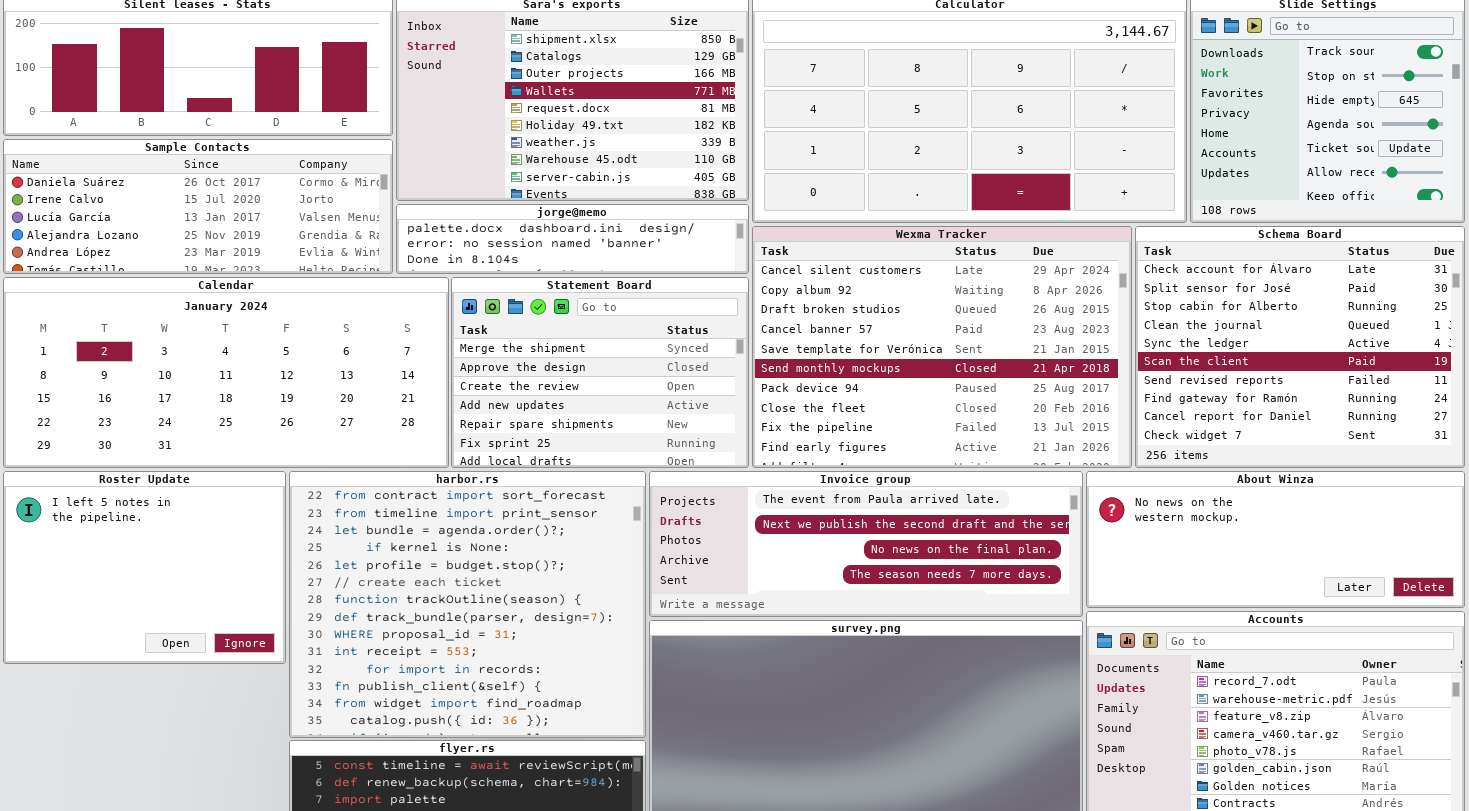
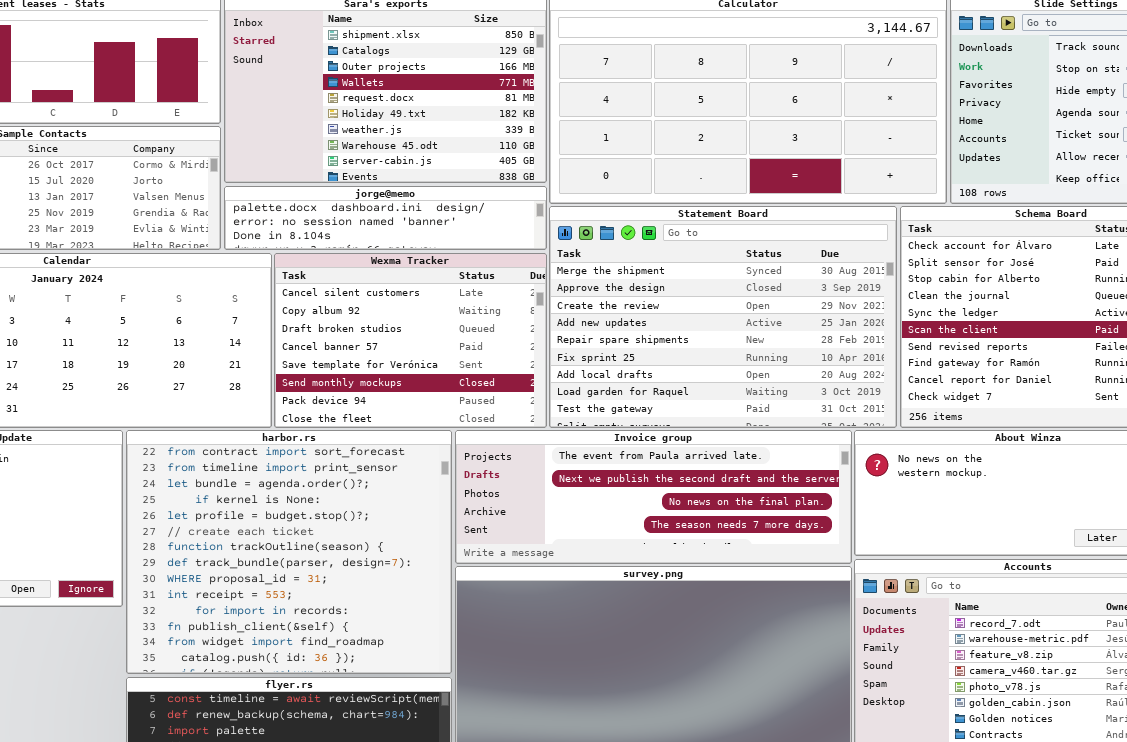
Wexma Tracker: [752,226,1132,468] -> [274,253,547,428], moved, resized
Statement Board: [451,277,749,468] -> [549,206,897,428], moved, resized

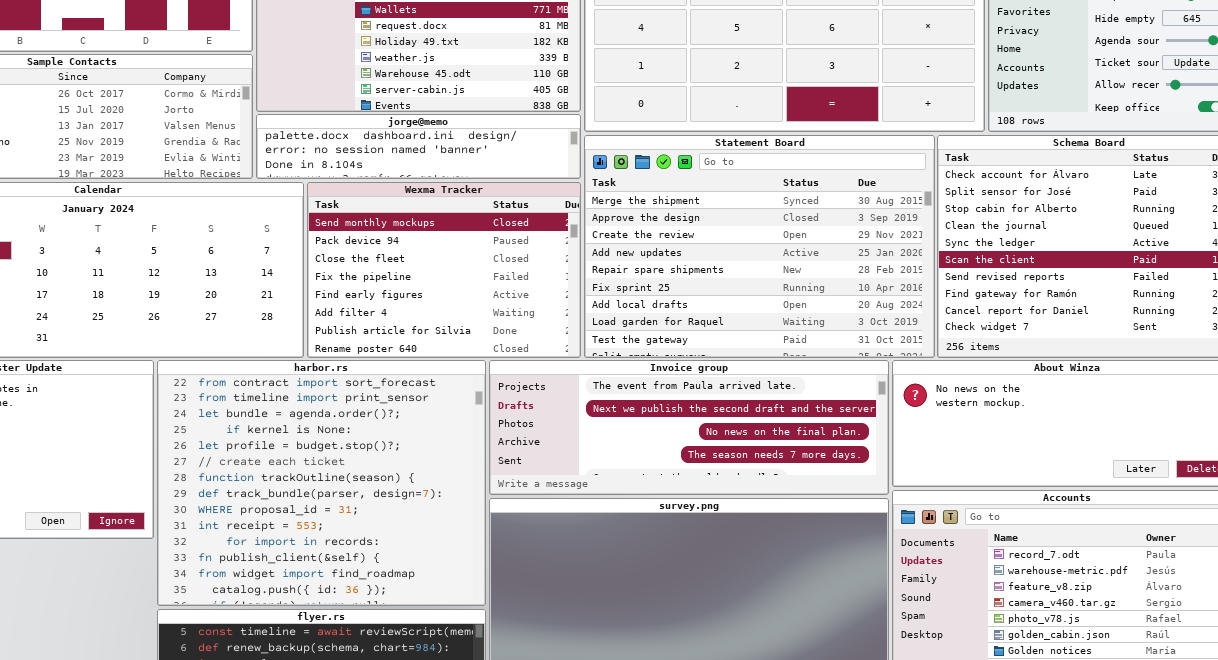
Wexma Tracker: [274,253,547,428] -> [307,182,581,358], scrolled down 5 rows

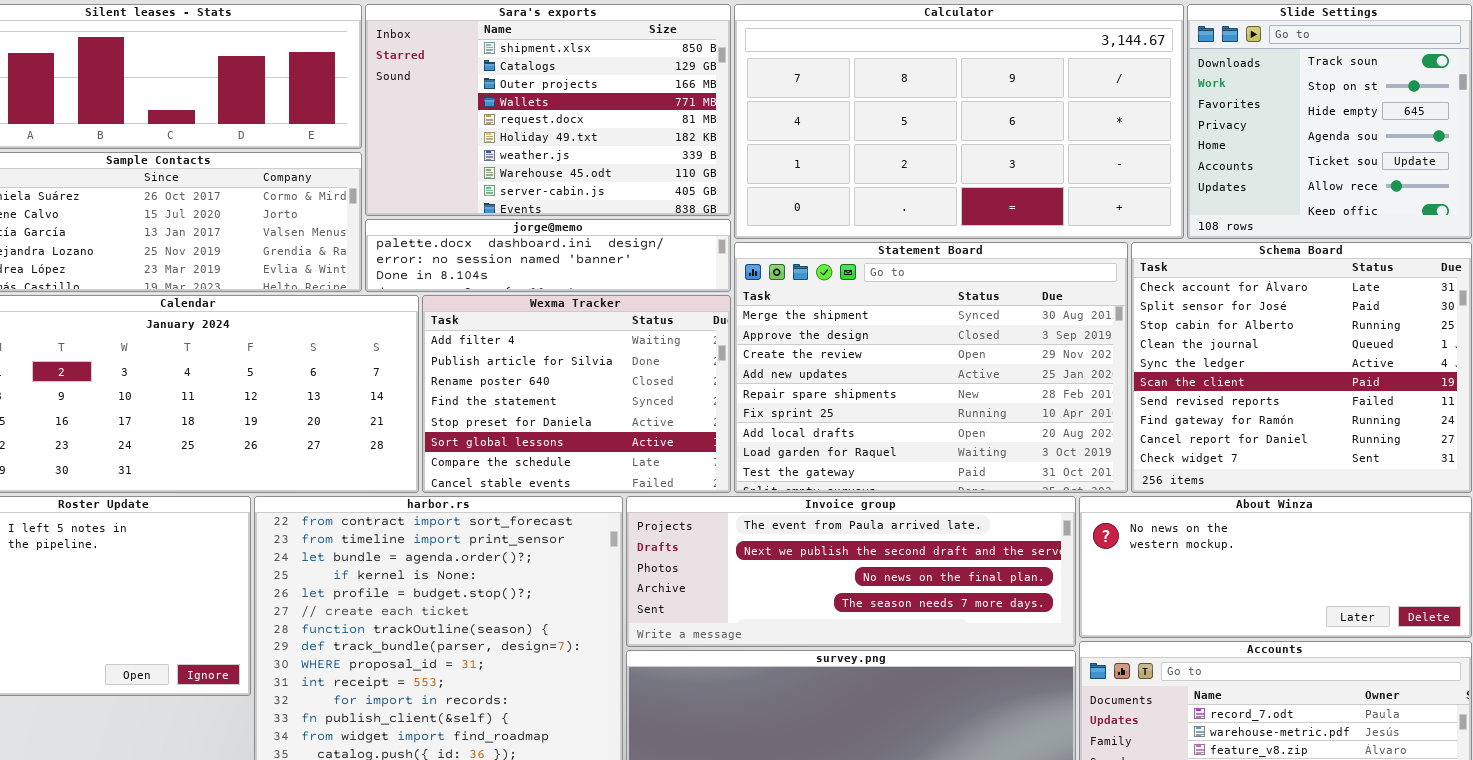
Wexma Tracker: [307,182,581,358] -> [422,295,731,493], scrolled down 5 rows

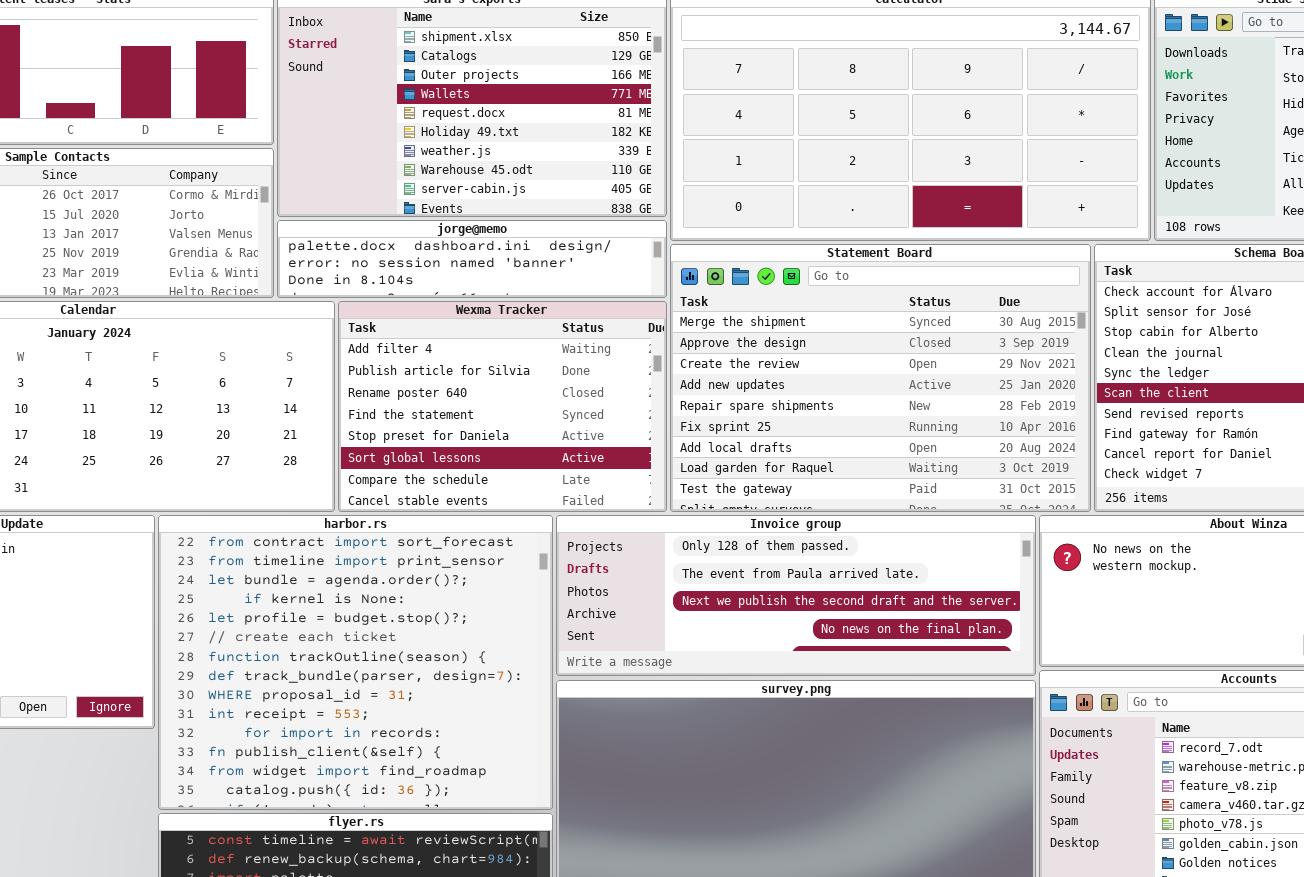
Invoice group: [626,496,1076,647] -> [556,515,1036,676], scrolled up 1 row

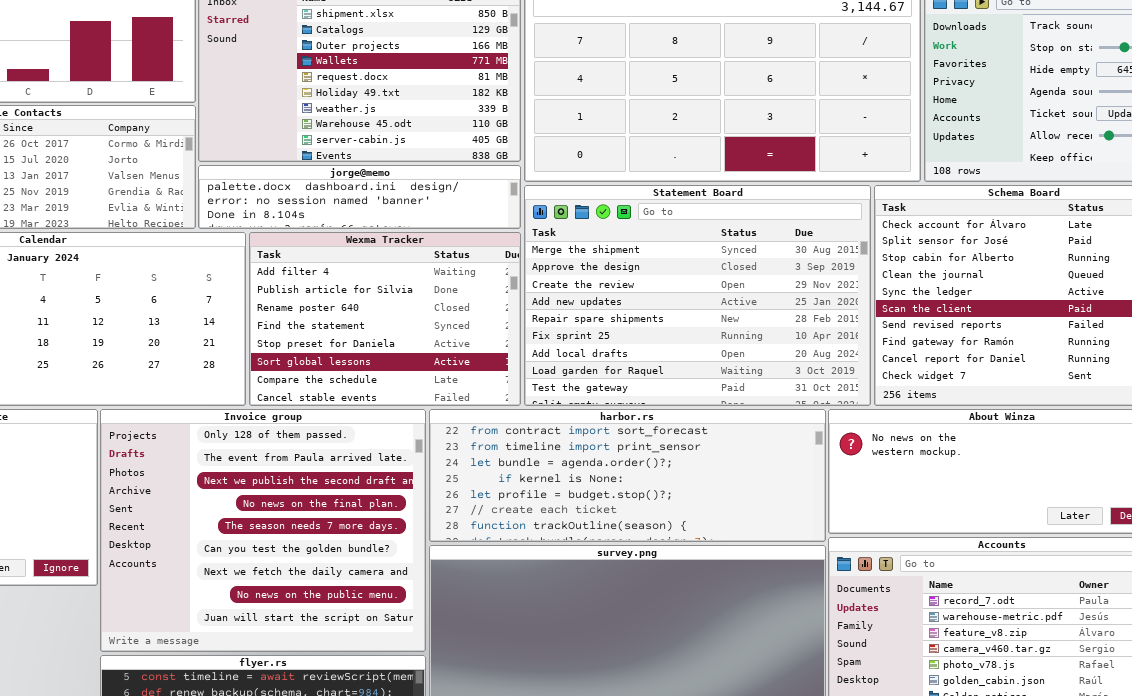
harbor.rs: [158,515,553,810] -> [429,409,826,542], moved, resized
Invoice group: [556,515,1036,676] -> [100,409,426,652], moved, resized

